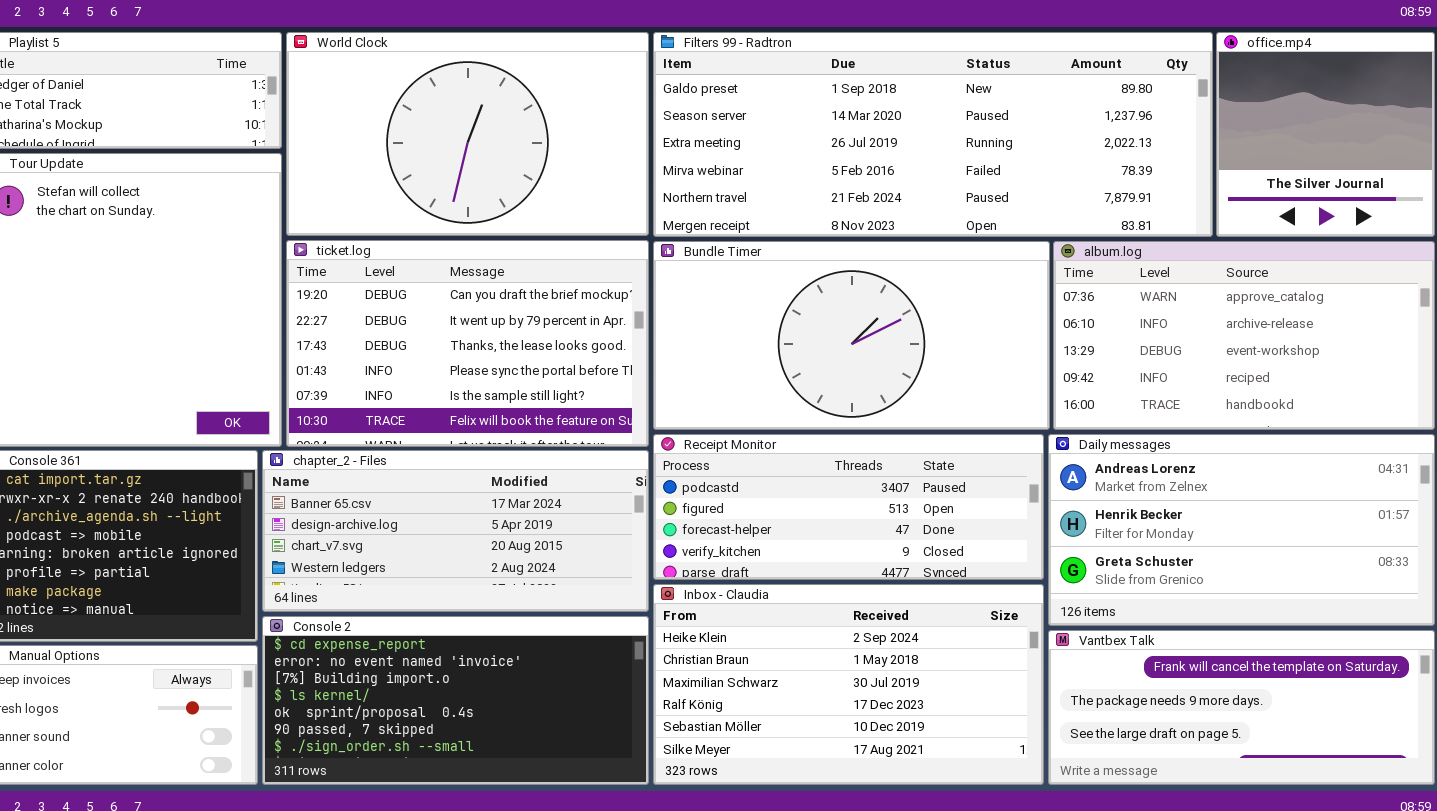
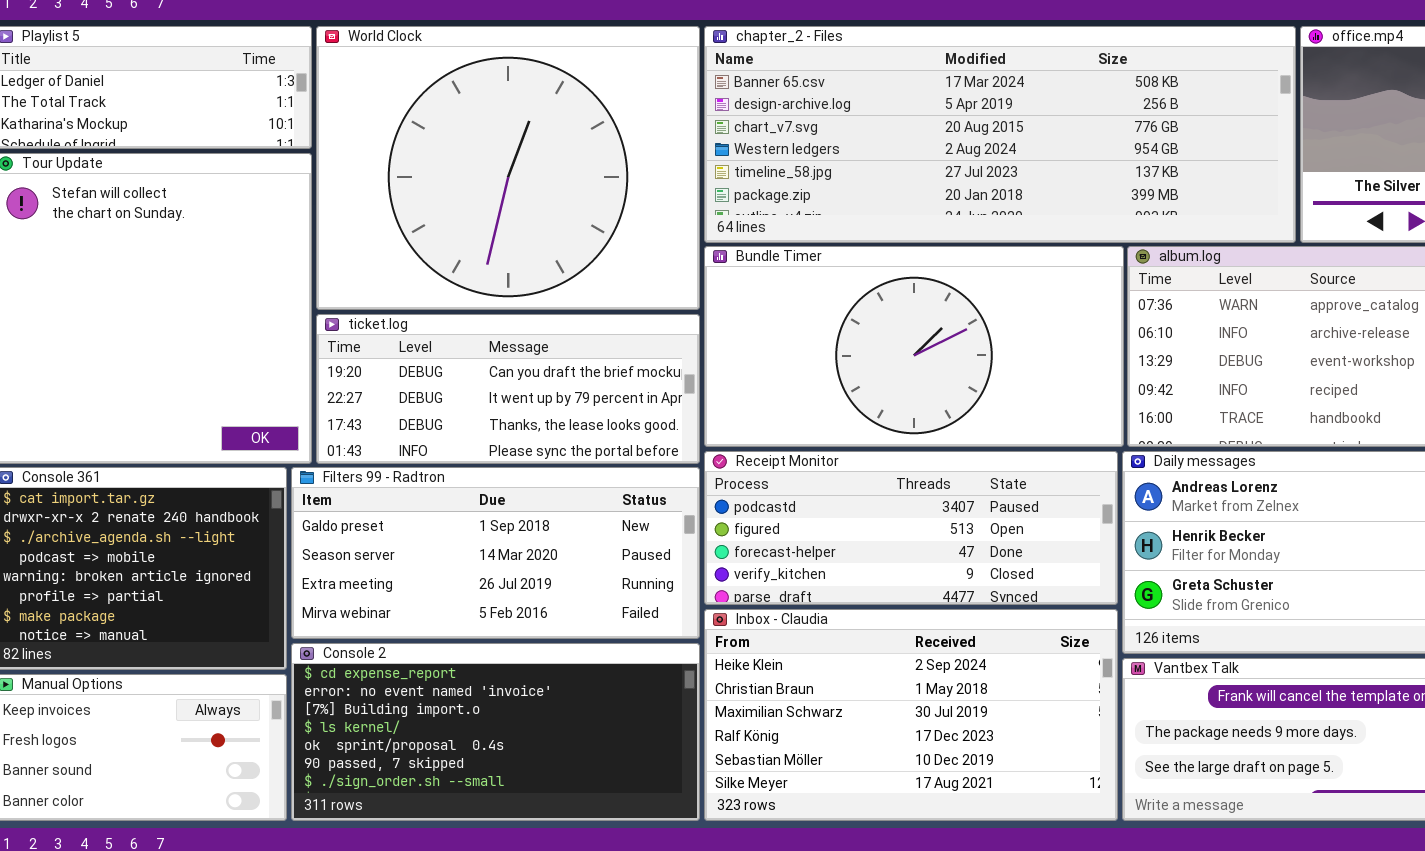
World Clock: [286,32,649,236] -> [316,26,700,310], resized
Filters 99 - Radtron: [653,32,1213,237] -> [291,467,700,639], moved, resized
ticket.log: [286,240,649,447] -> [316,314,700,464], resized
chapter_2 - Files: [262,450,649,612] -> [704,26,1296,243], moved, resized

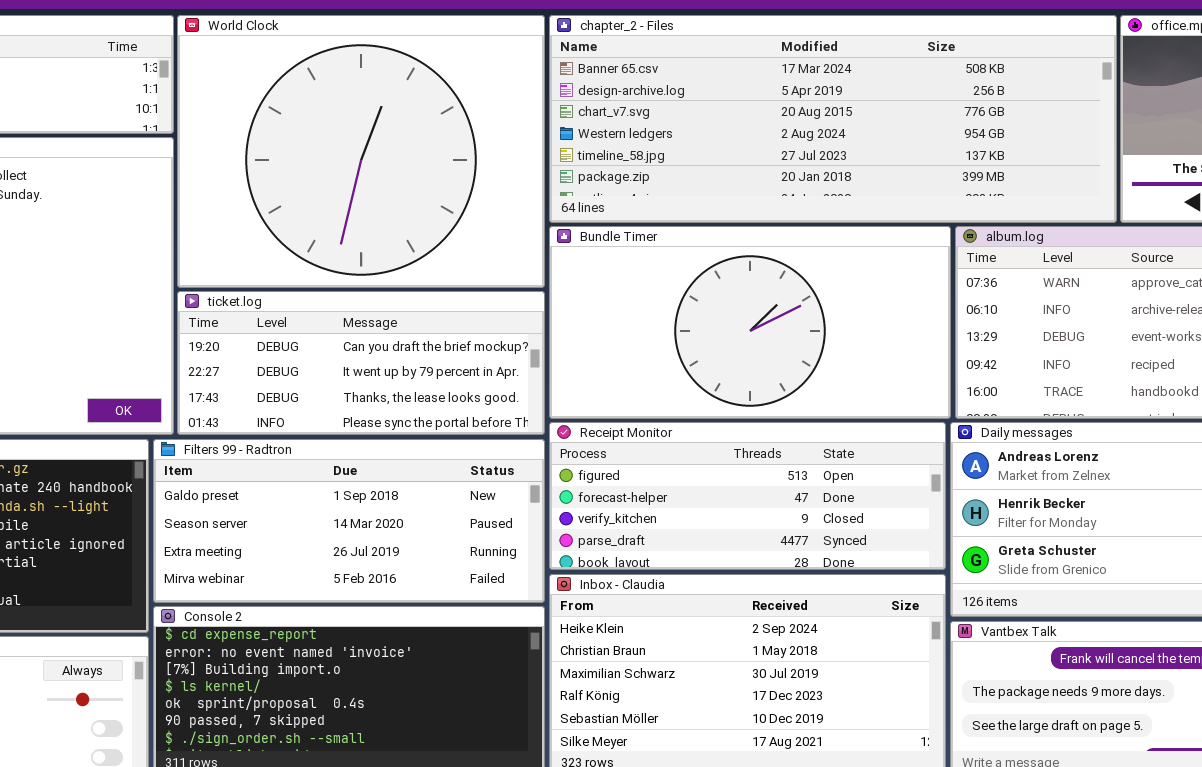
Receipt Monitor: [704,451,1118,605] -> [549,422,946,570], scrolled down 1 row

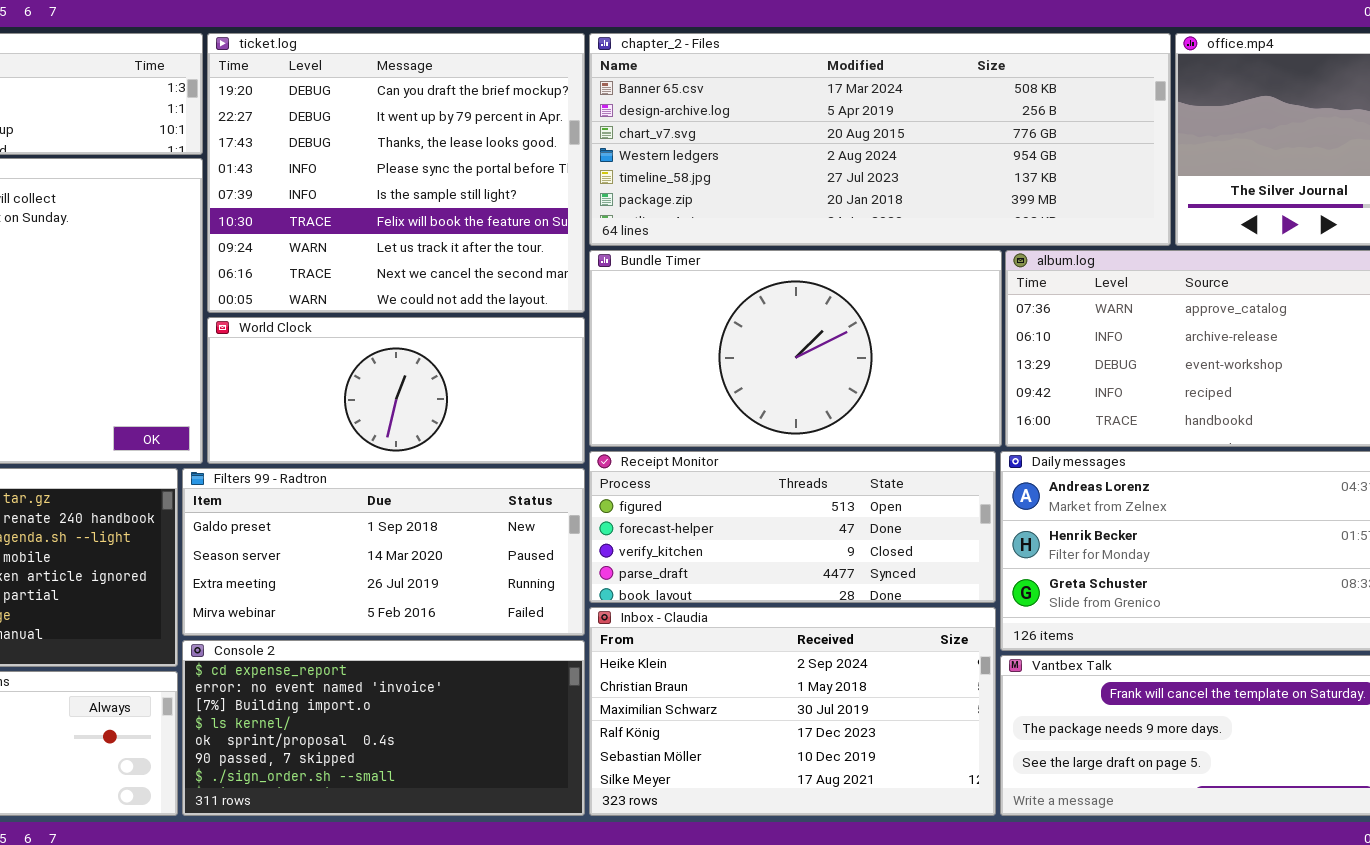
World Clock: [177,15,545,288] -> [207,317,585,464], moved, resized
ticket.log: [177,291,545,435] -> [207,33,585,313], moved, resized

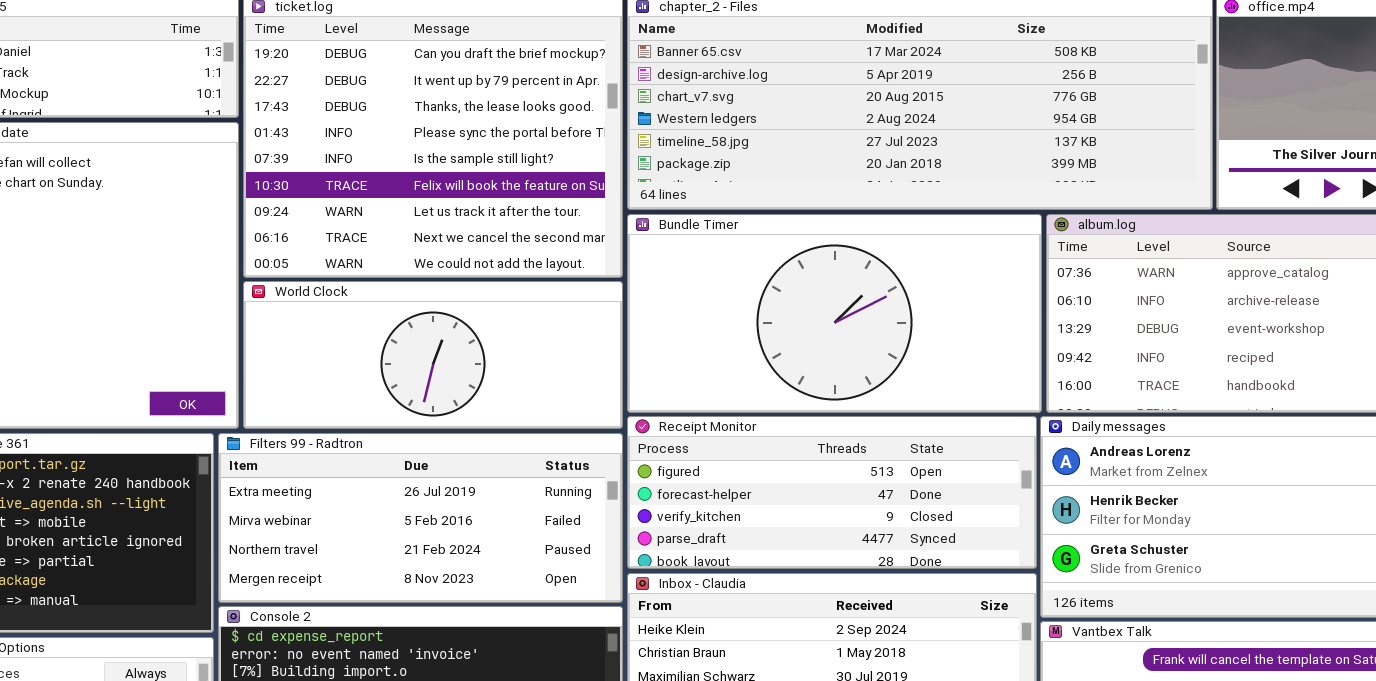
Filters 99 - Radtron: [182,468,585,636] -> [218,433,623,603], scrolled down 2 rows

